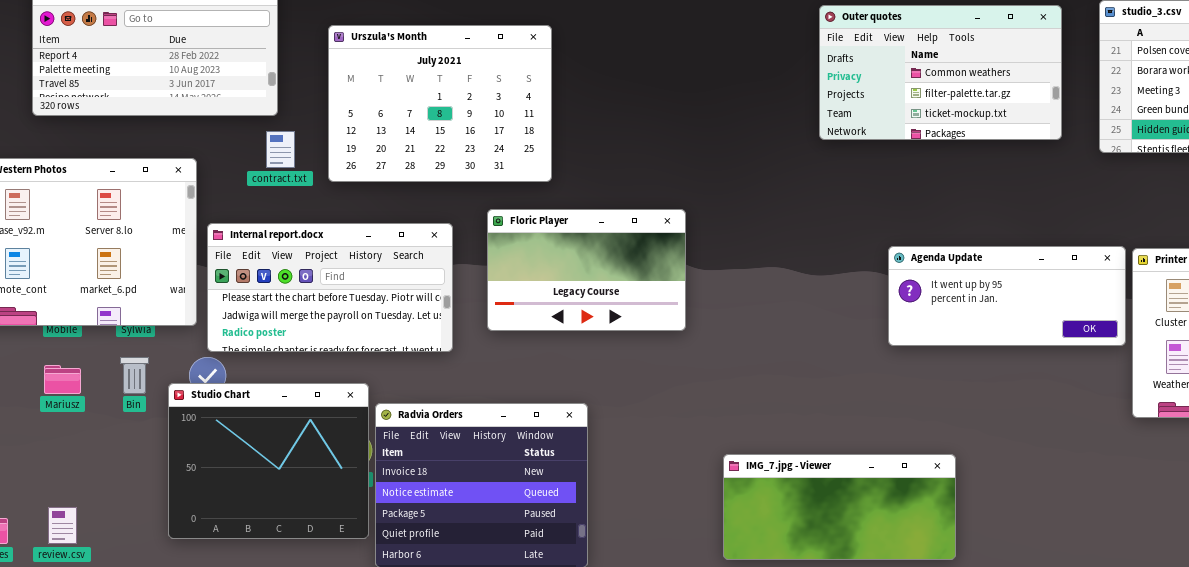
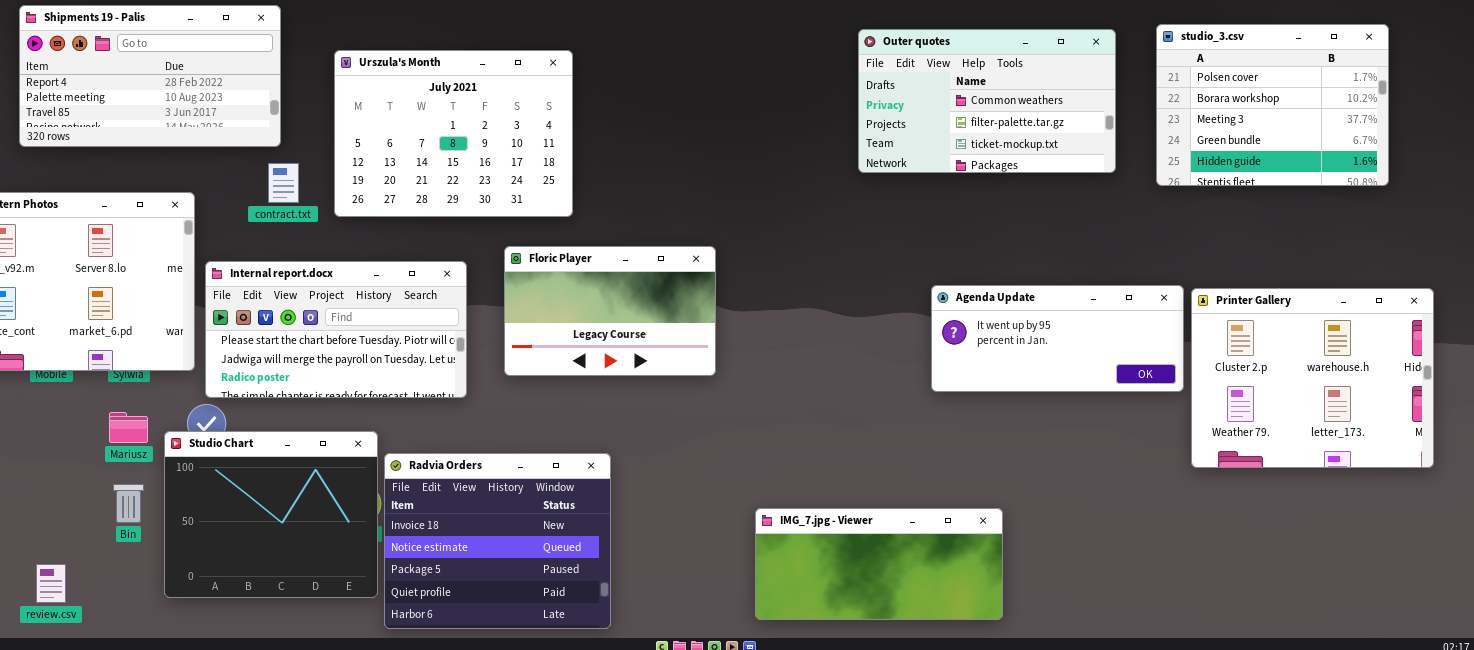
Bin: [120,357,149,394] -> [113,484,144,523], moved
Mariusz: [44,365,81,394] -> [109,412,148,443], moved

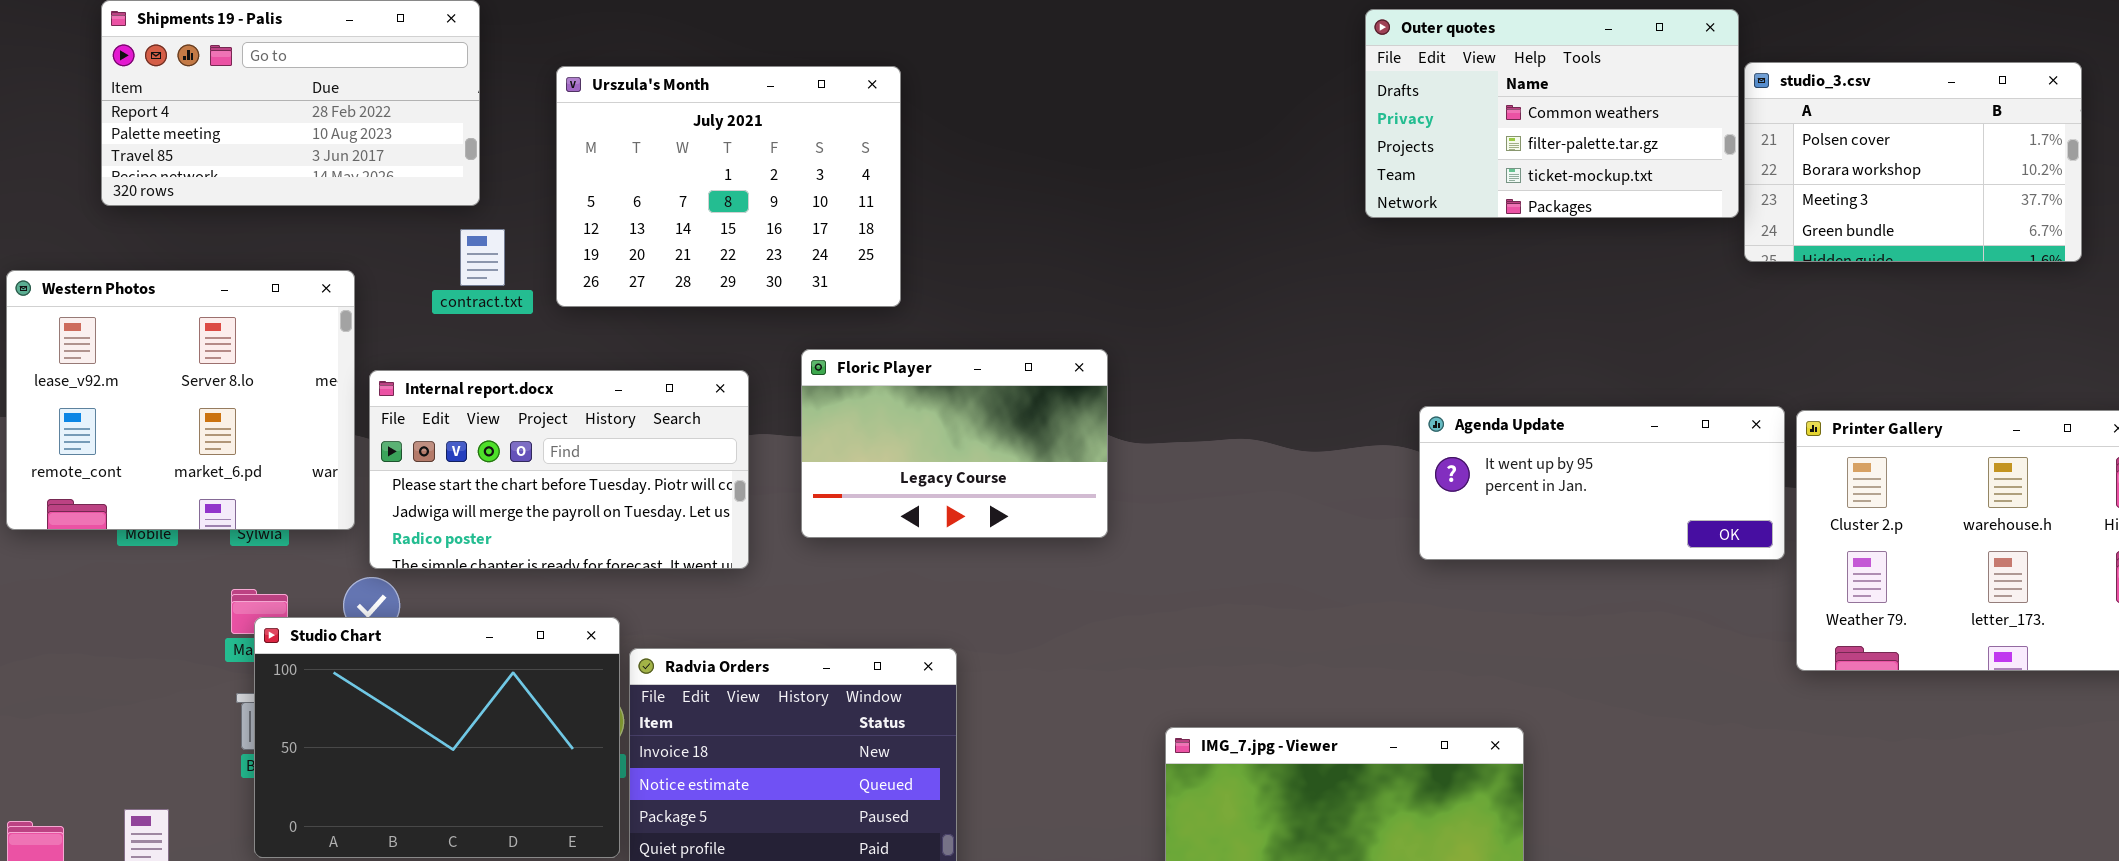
studio_3.csv: [1156,24,1389,186] -> [1744,62,2082,262], resized
Outer quotes: [858,29,1116,173] -> [1365,9,1739,218], moved
Studio Chart: [164,431,378,598] -> [254,617,620,858], resized

